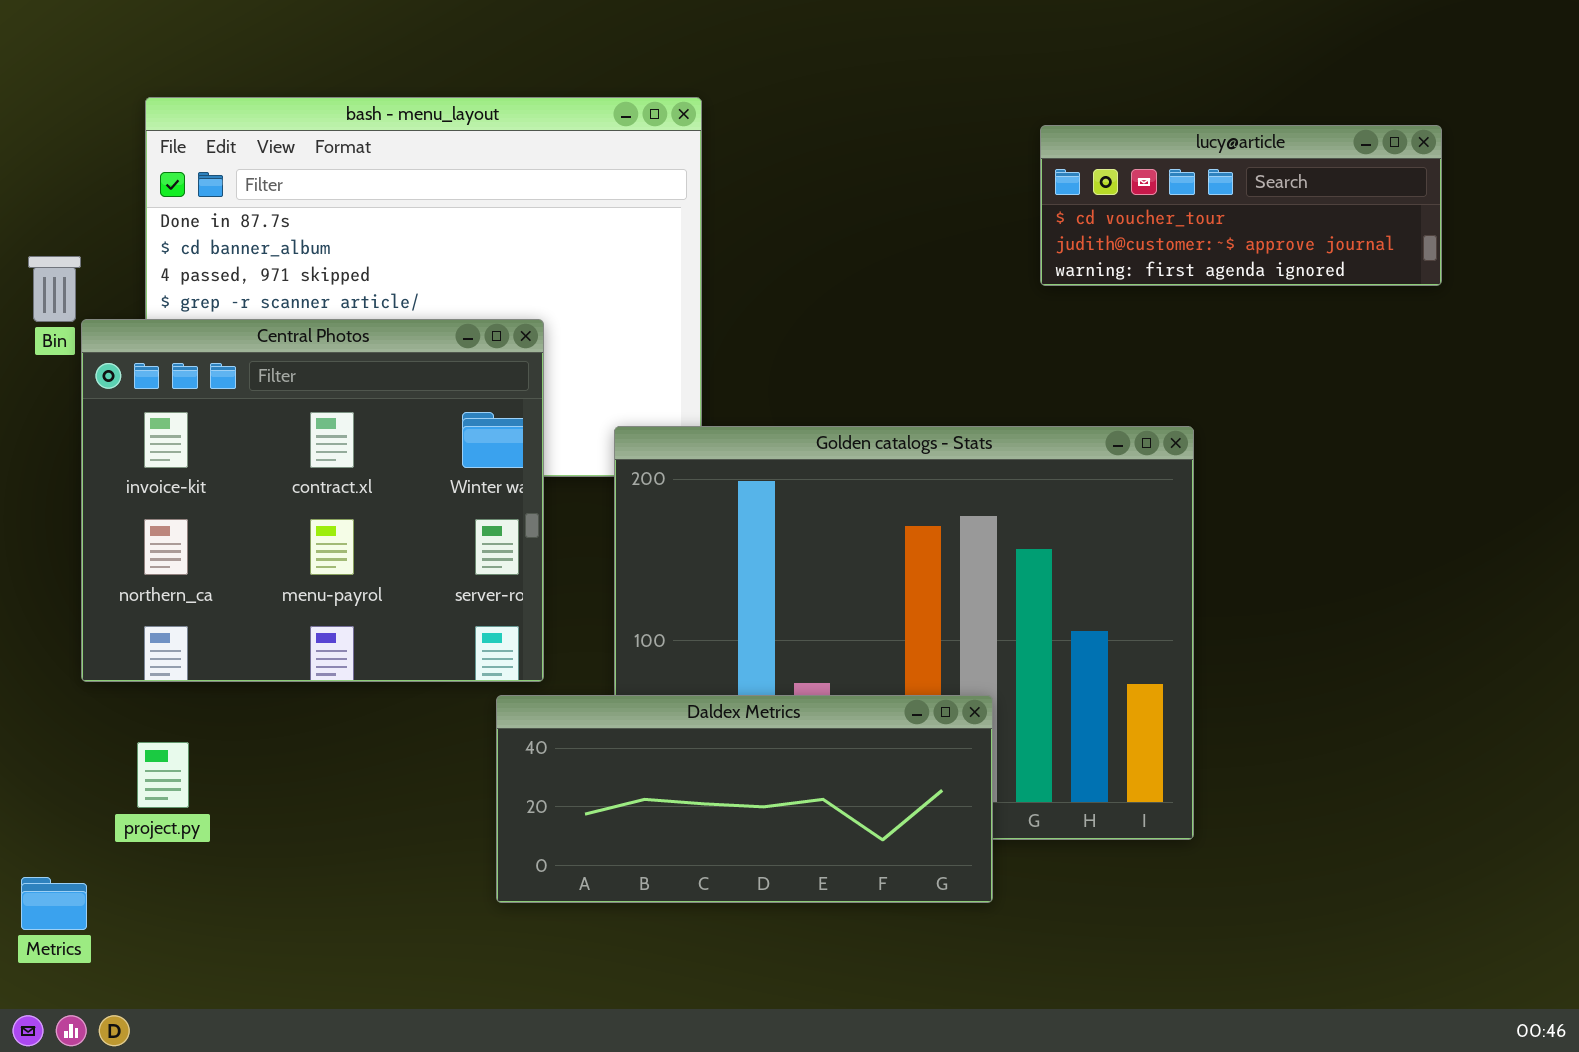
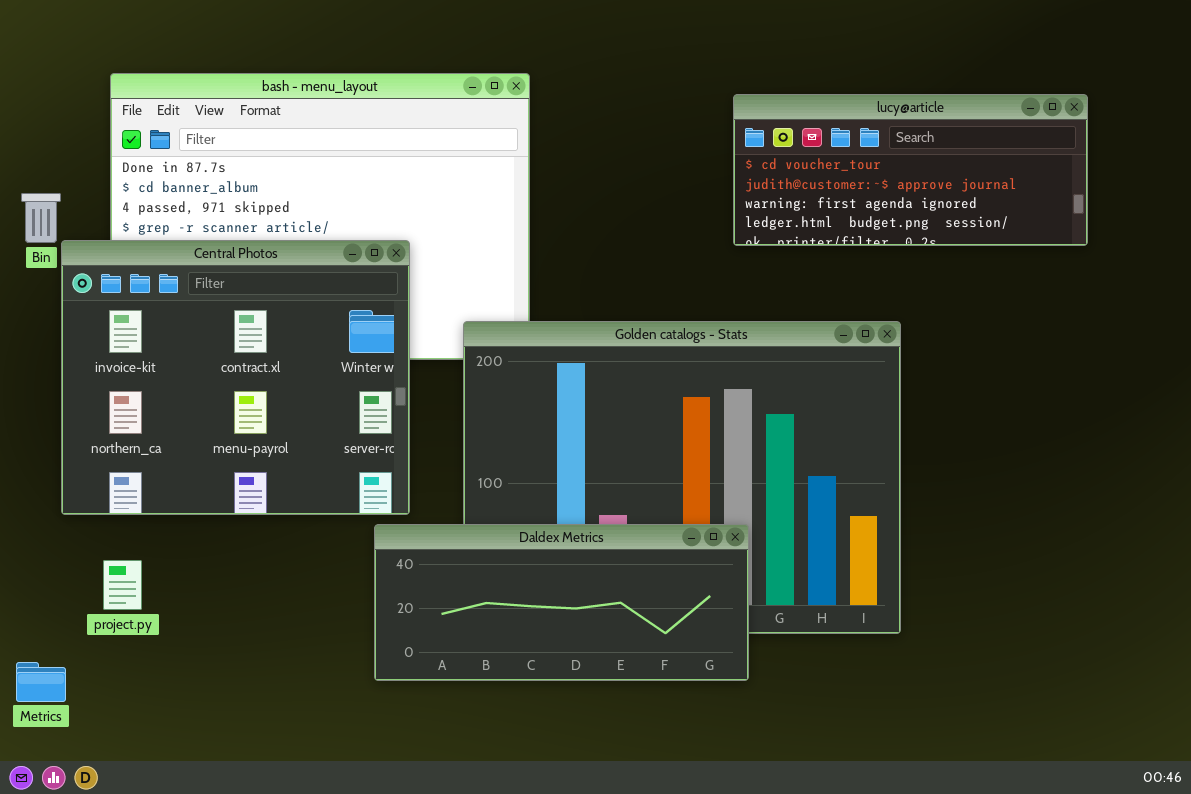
lucy@article: [1040,125,1442,286] -> [733,94,1088,246], resized

